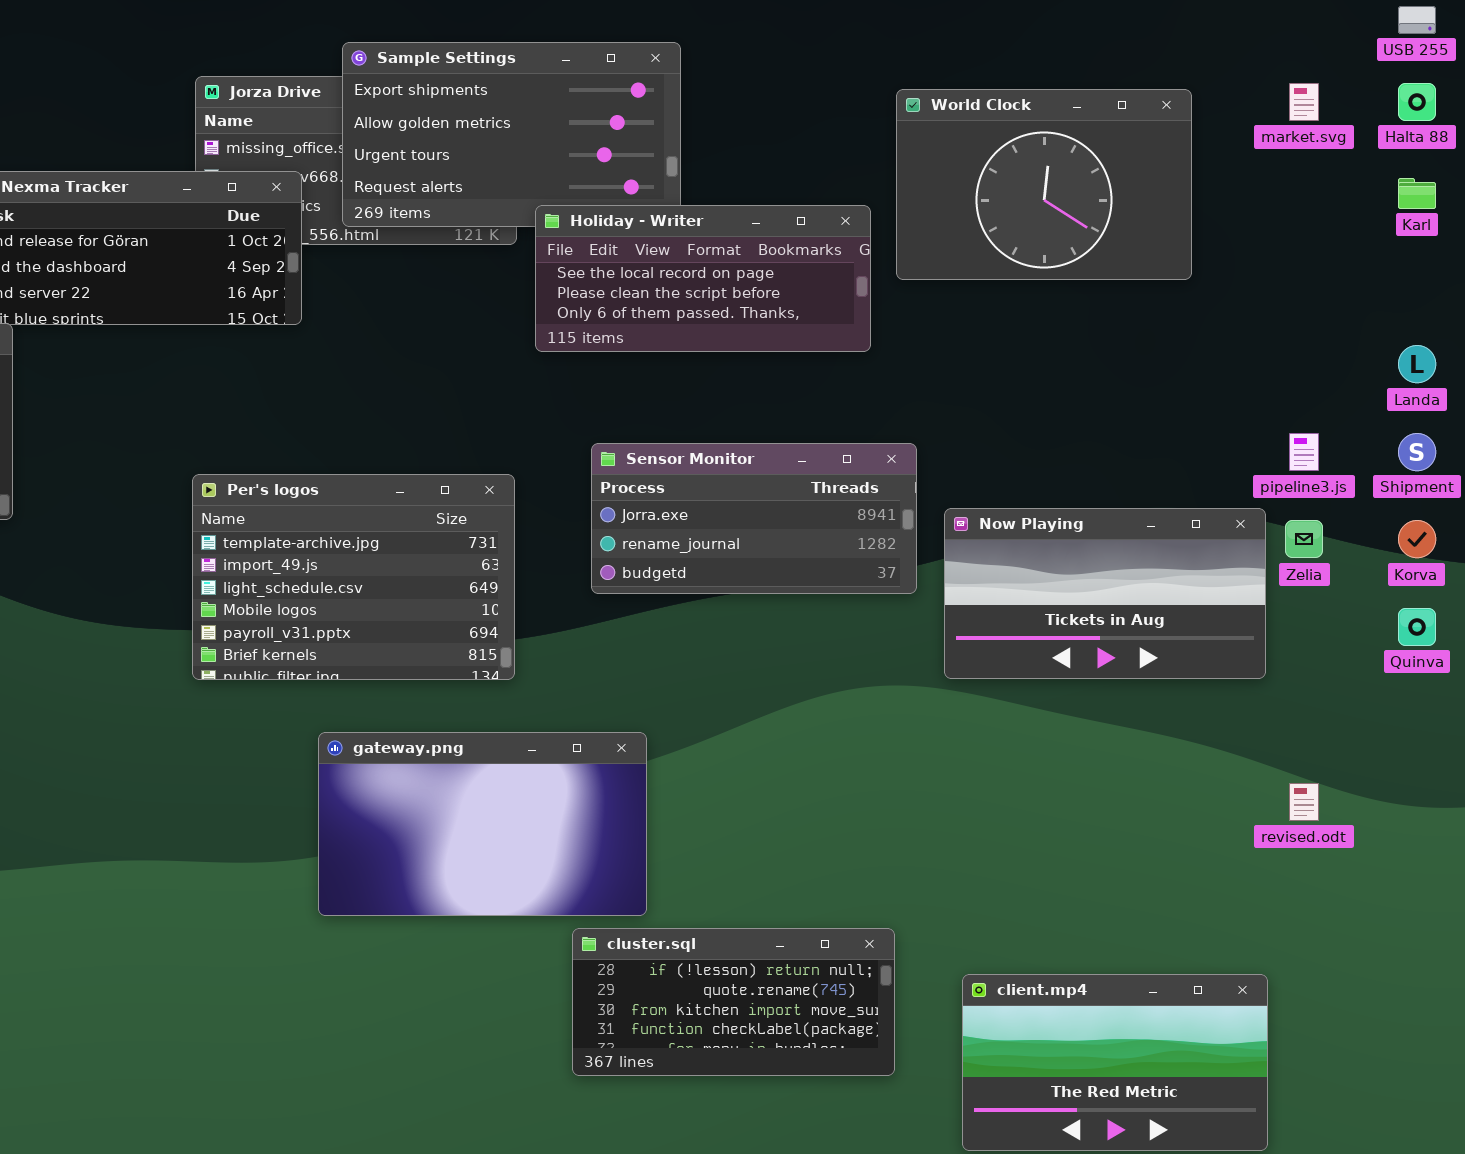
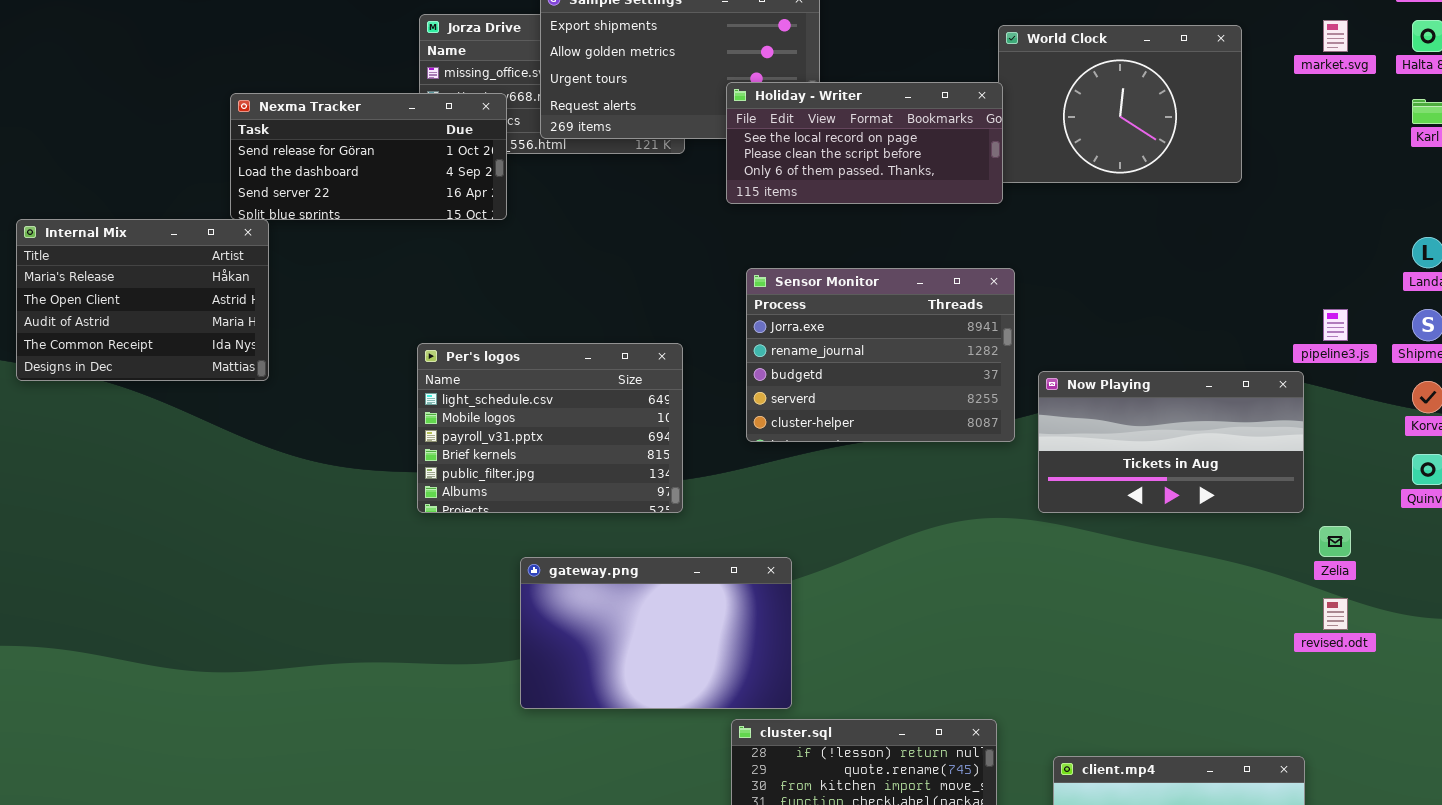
Holiday - Writer: [535,205,871,352] -> [726,82,1003,204], moved
Sensor Monitor: [591,443,917,594] -> [746,268,1015,442], resized
Per's logos: [192,474,515,680] -> [417,343,683,513], scrolled down 2 rows
Zelia: [1285,520,1323,558] -> [1319,526,1351,557], moved

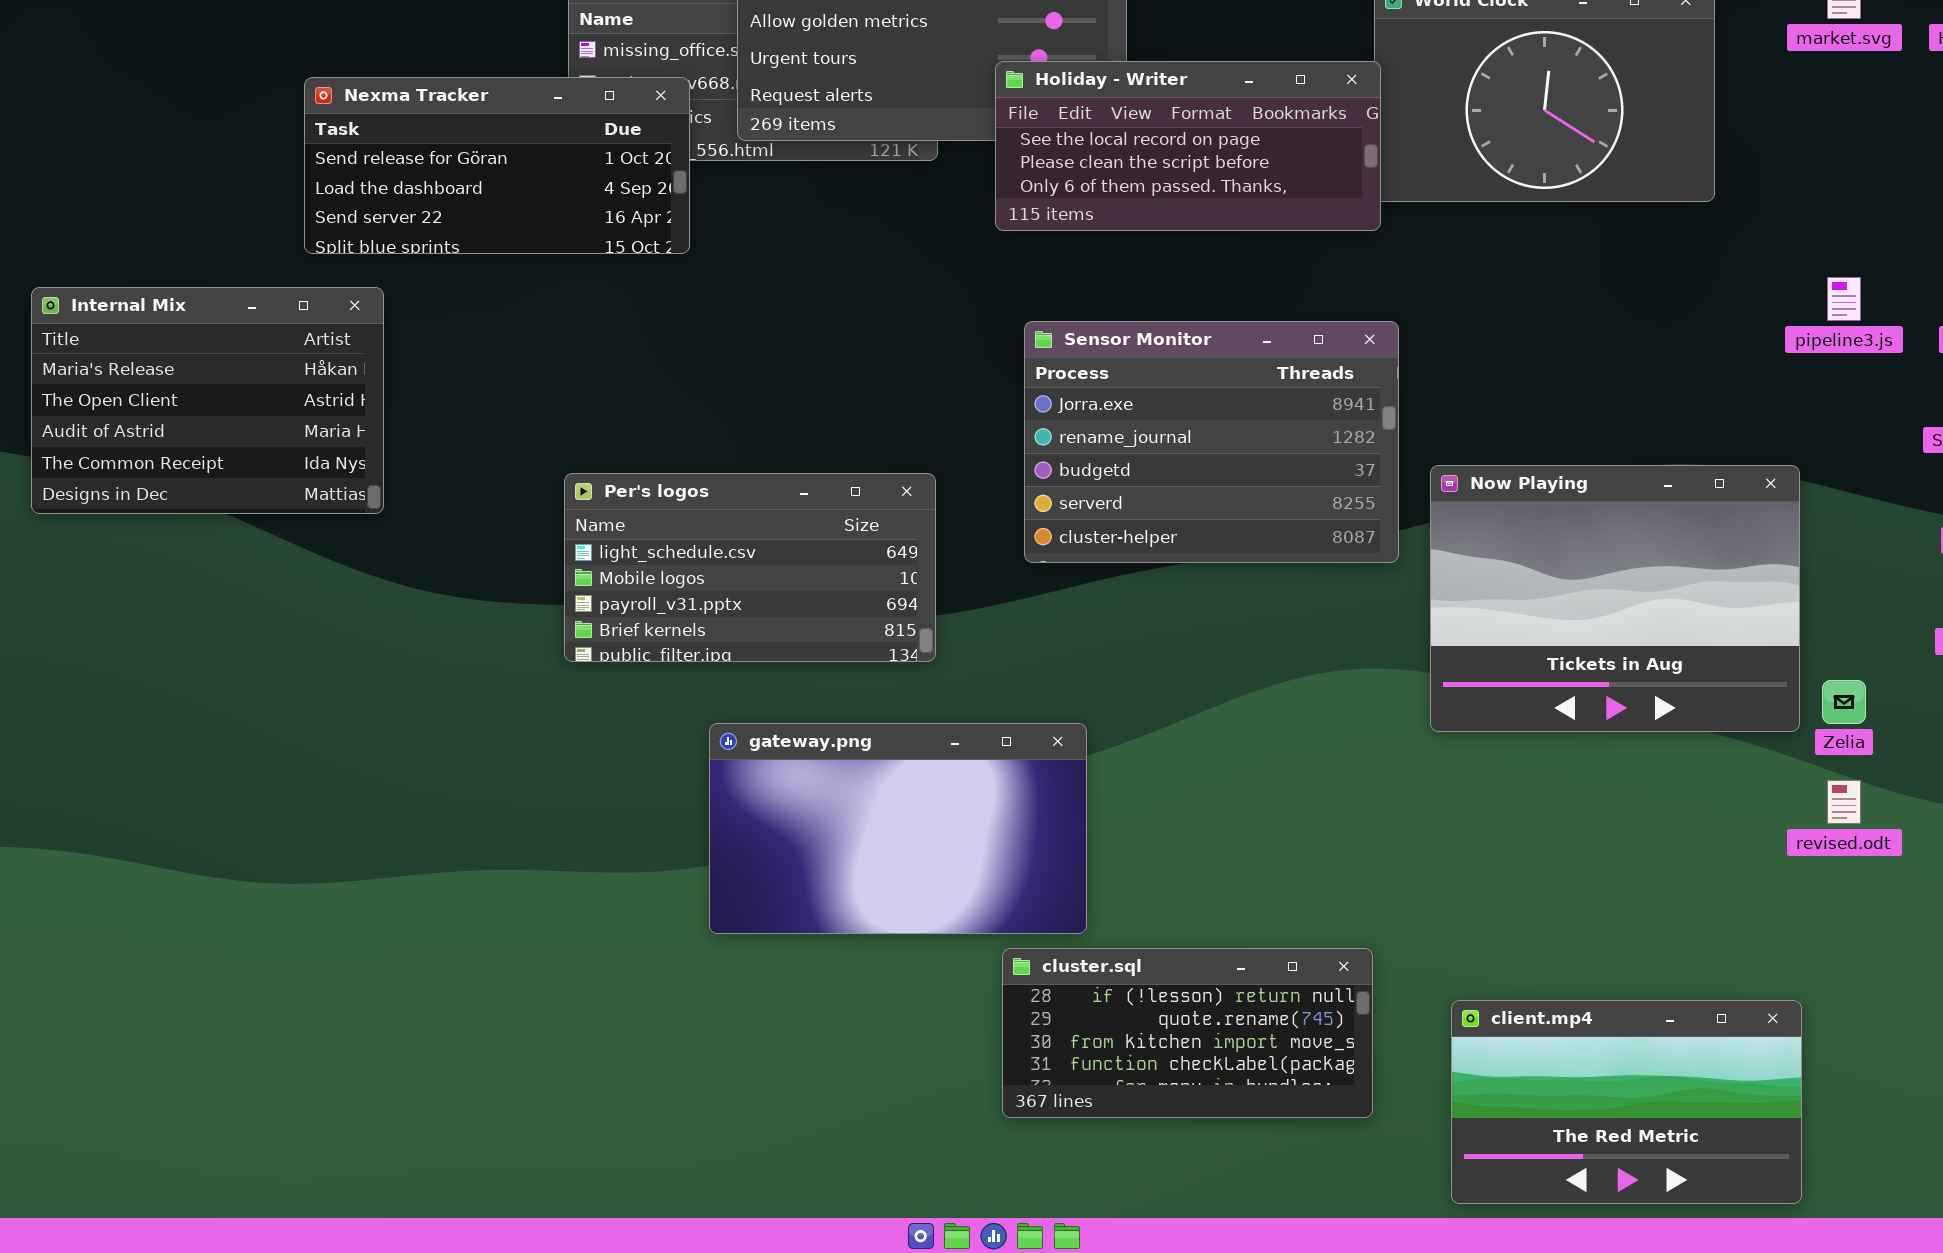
Internal Mix: [16,219,269,381] -> [31,287,384,514], moved
pipeline3.js: [1323,309,1348,341] -> [1827,277,1861,321], moved
Per's logos: [417,343,683,513] -> [564,473,936,662], resized
Now Playing: [1038,371,1304,513] -> [1430,465,1800,732], resized

